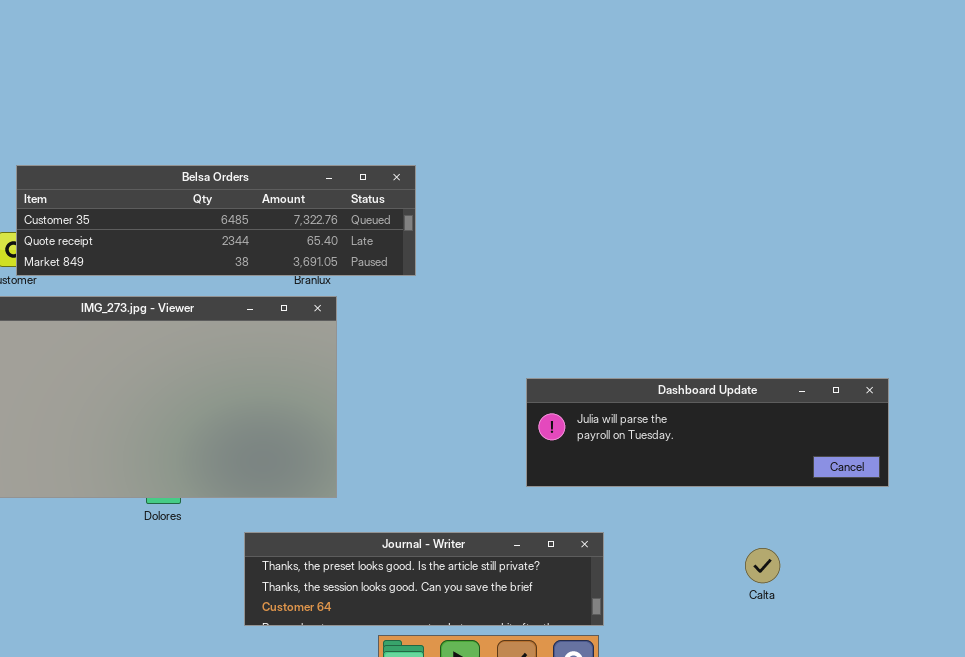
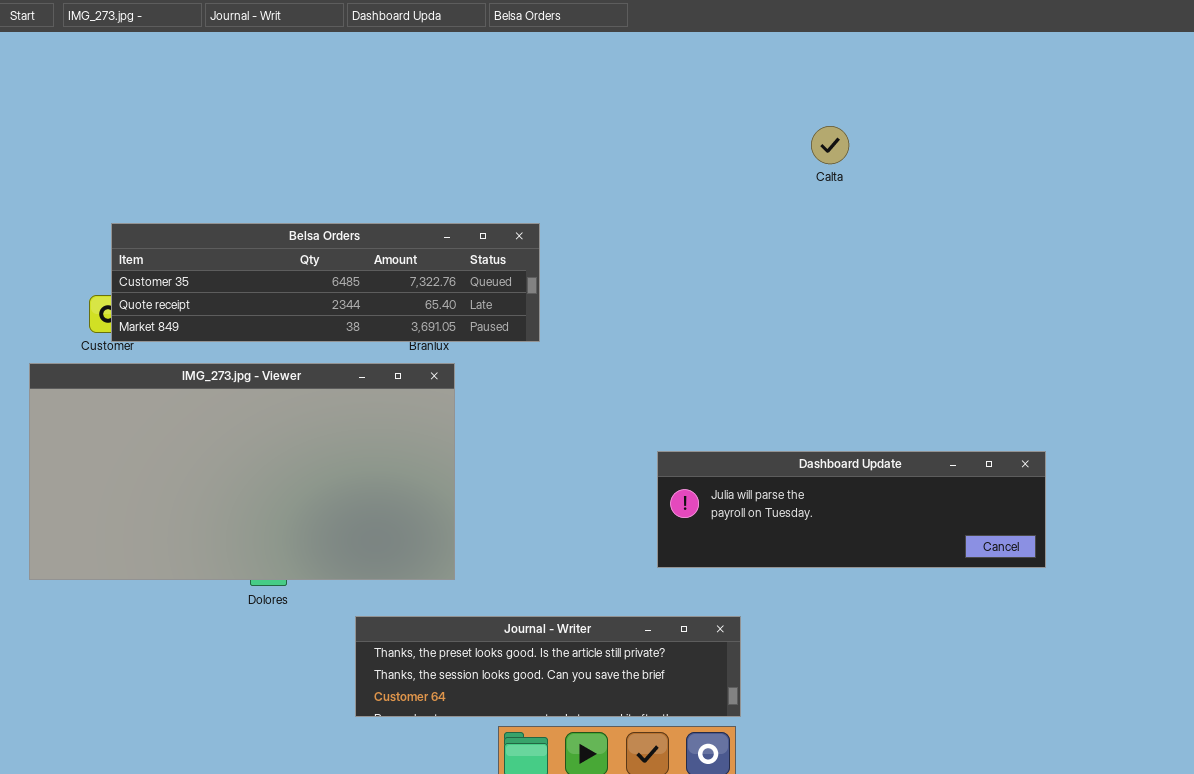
Calta: [745,548,780,583] -> [811,126,849,164], moved

